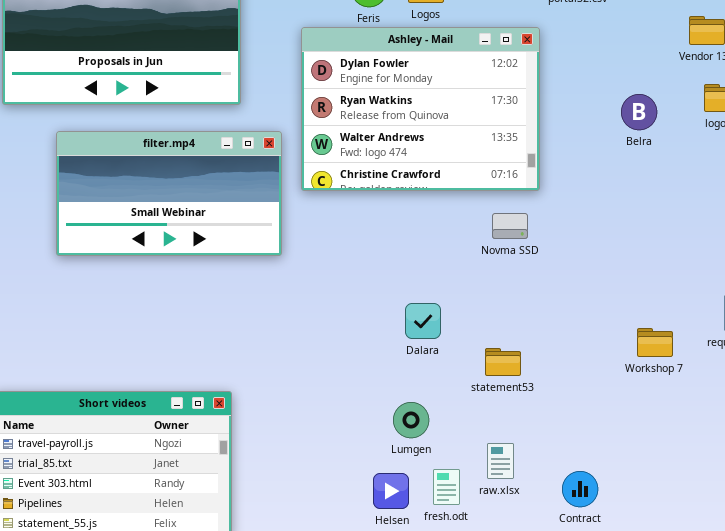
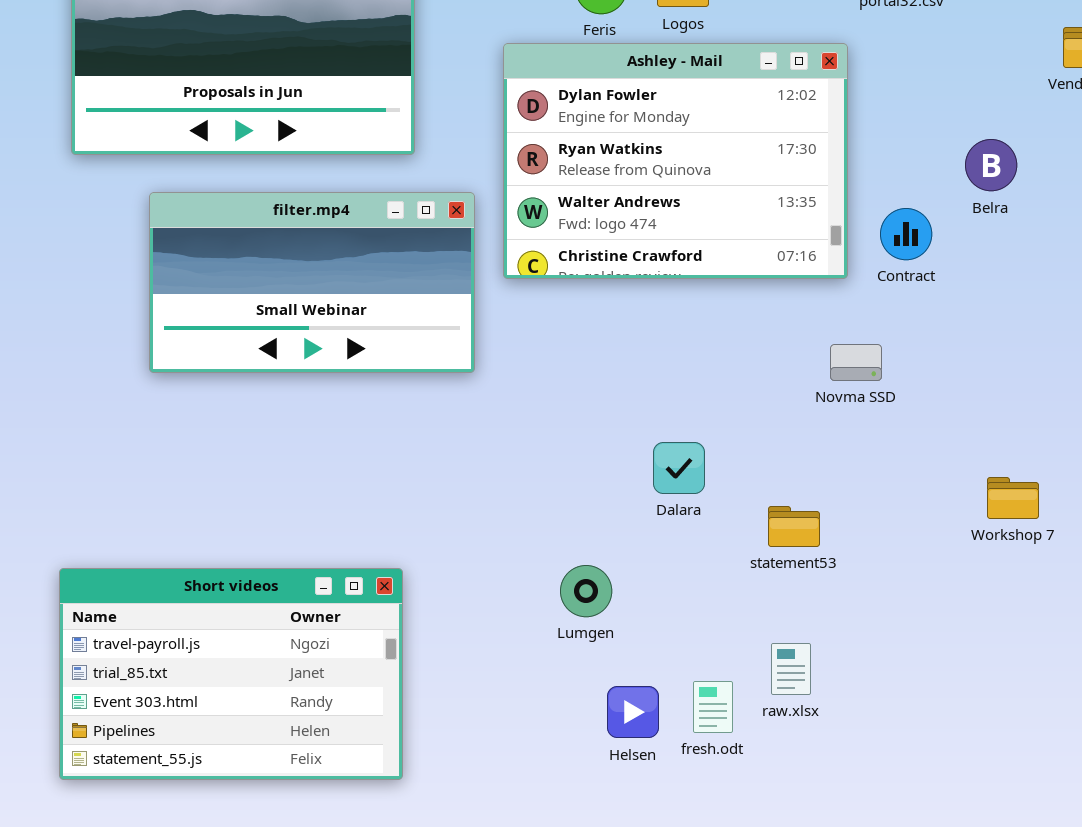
Novma SSD: [492,213,528,239] -> [830,344,882,381], moved
Lumgen: [393,402,429,438] -> [560,565,612,617], moved
Contract: [562,471,598,507] -> [880,208,932,260], moved

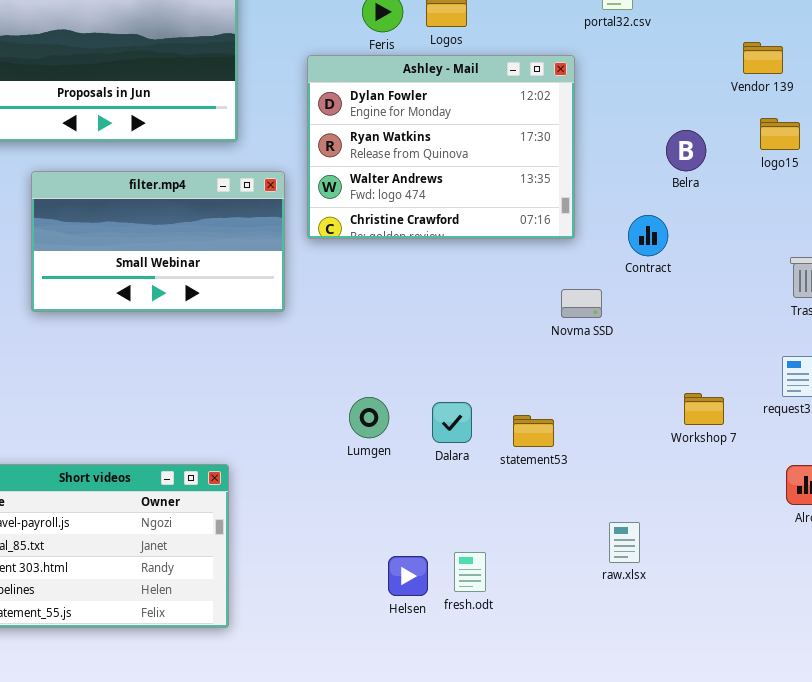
Contract: [880,208,932,260] -> [628,215,668,256], moved
Dalara: [653,442,705,494] -> [432,402,472,443], moved
Lumgen: [560,565,612,617] -> [349,397,389,438], moved
raw.xlsx: [771,643,811,695] -> [609,522,640,563], moved

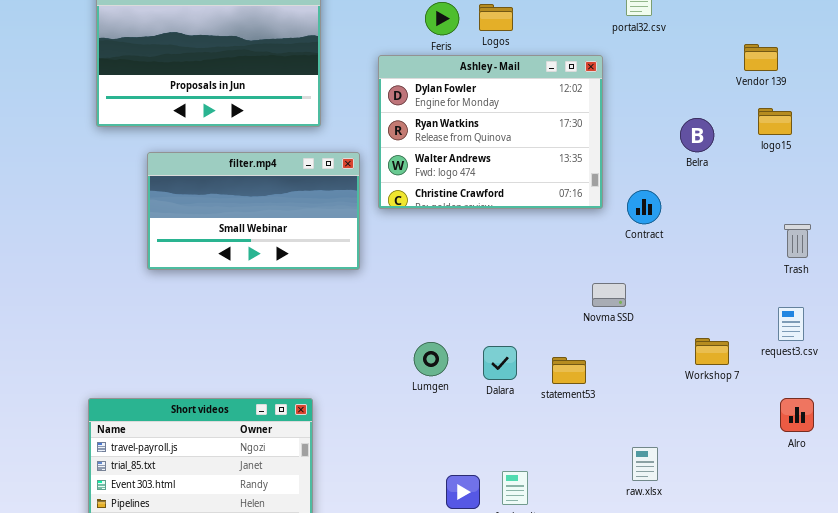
Contract: [628,215,668,256] -> [627,190,661,224], moved
Novma SSD: [561,289,602,318] -> [592,283,626,307], moved

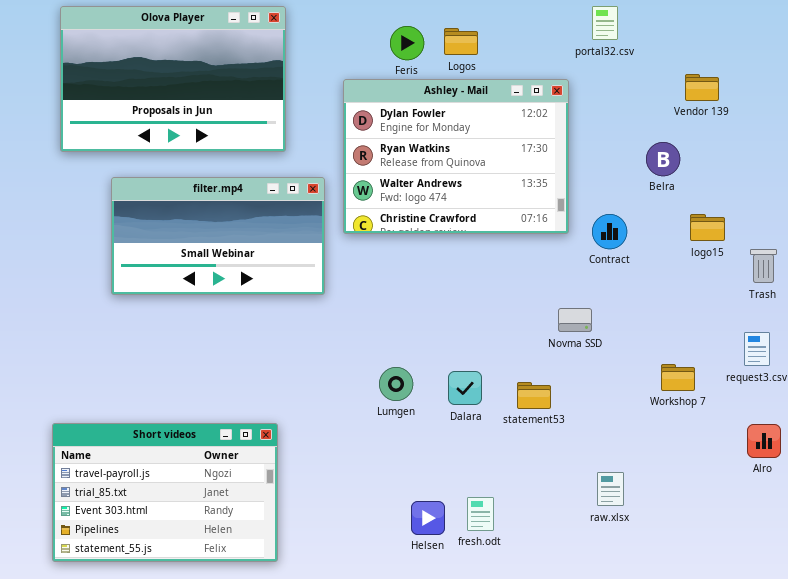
Vendor 139: [744,44,778,71] -> [685,74,719,101], moved
logo15: [758,108,792,135] -> [690,214,725,241], moved

